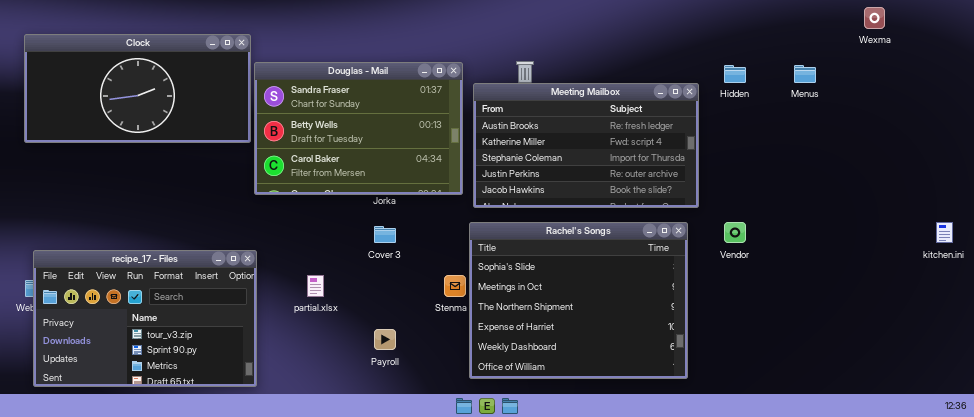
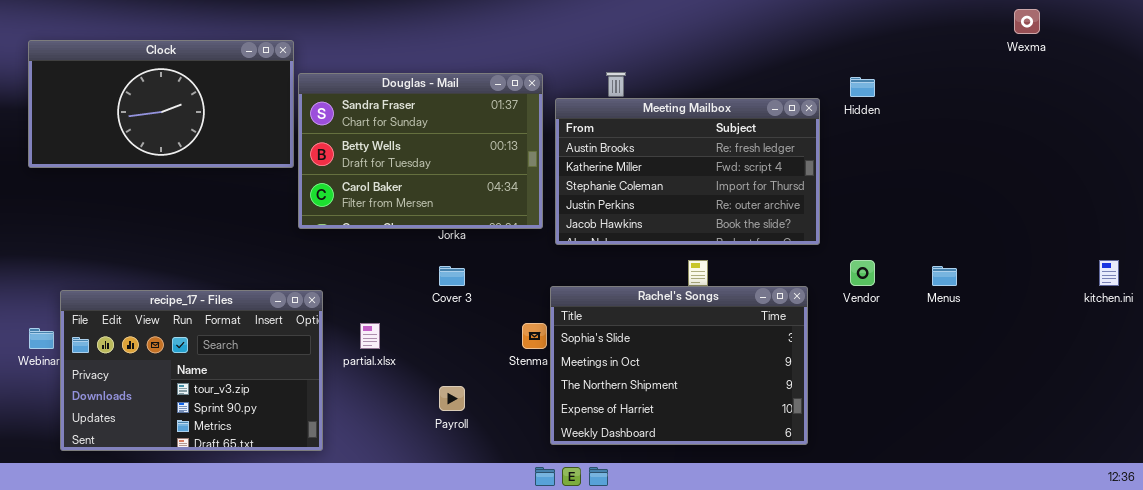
Menus: [794,65,816,83] -> [932,266,957,286], moved
Rachel's Songs: [469,222,688,379] -> [550,286,808,445], resized
recipe_17 - Files: [33,250,257,387] -> [60,290,323,451], moved

